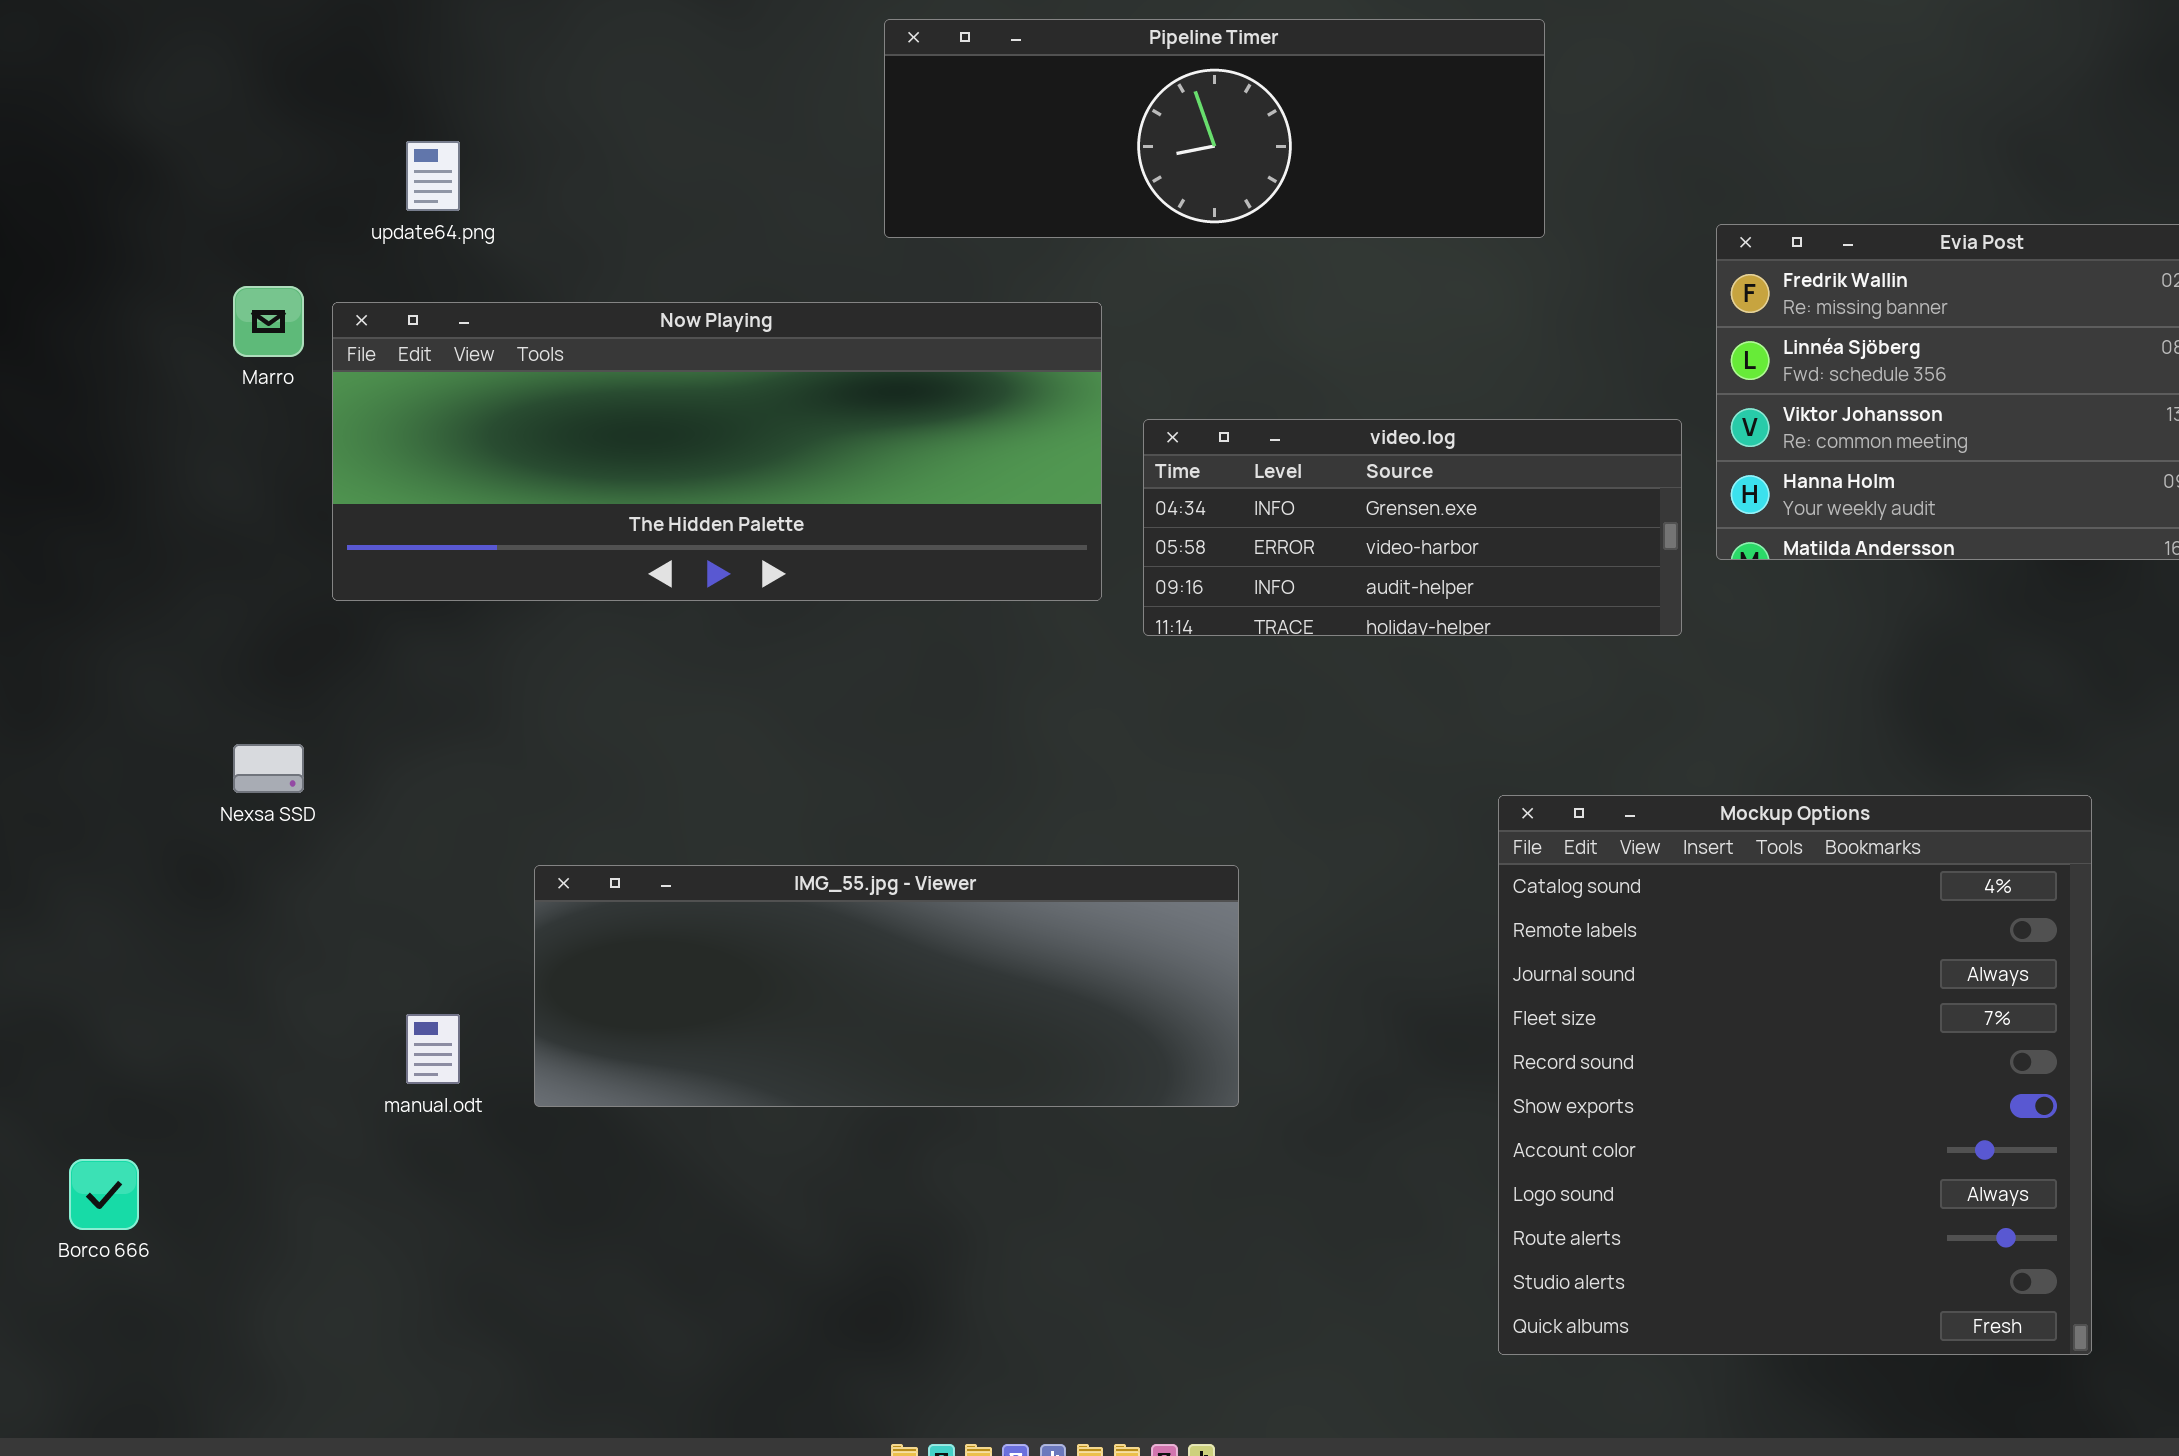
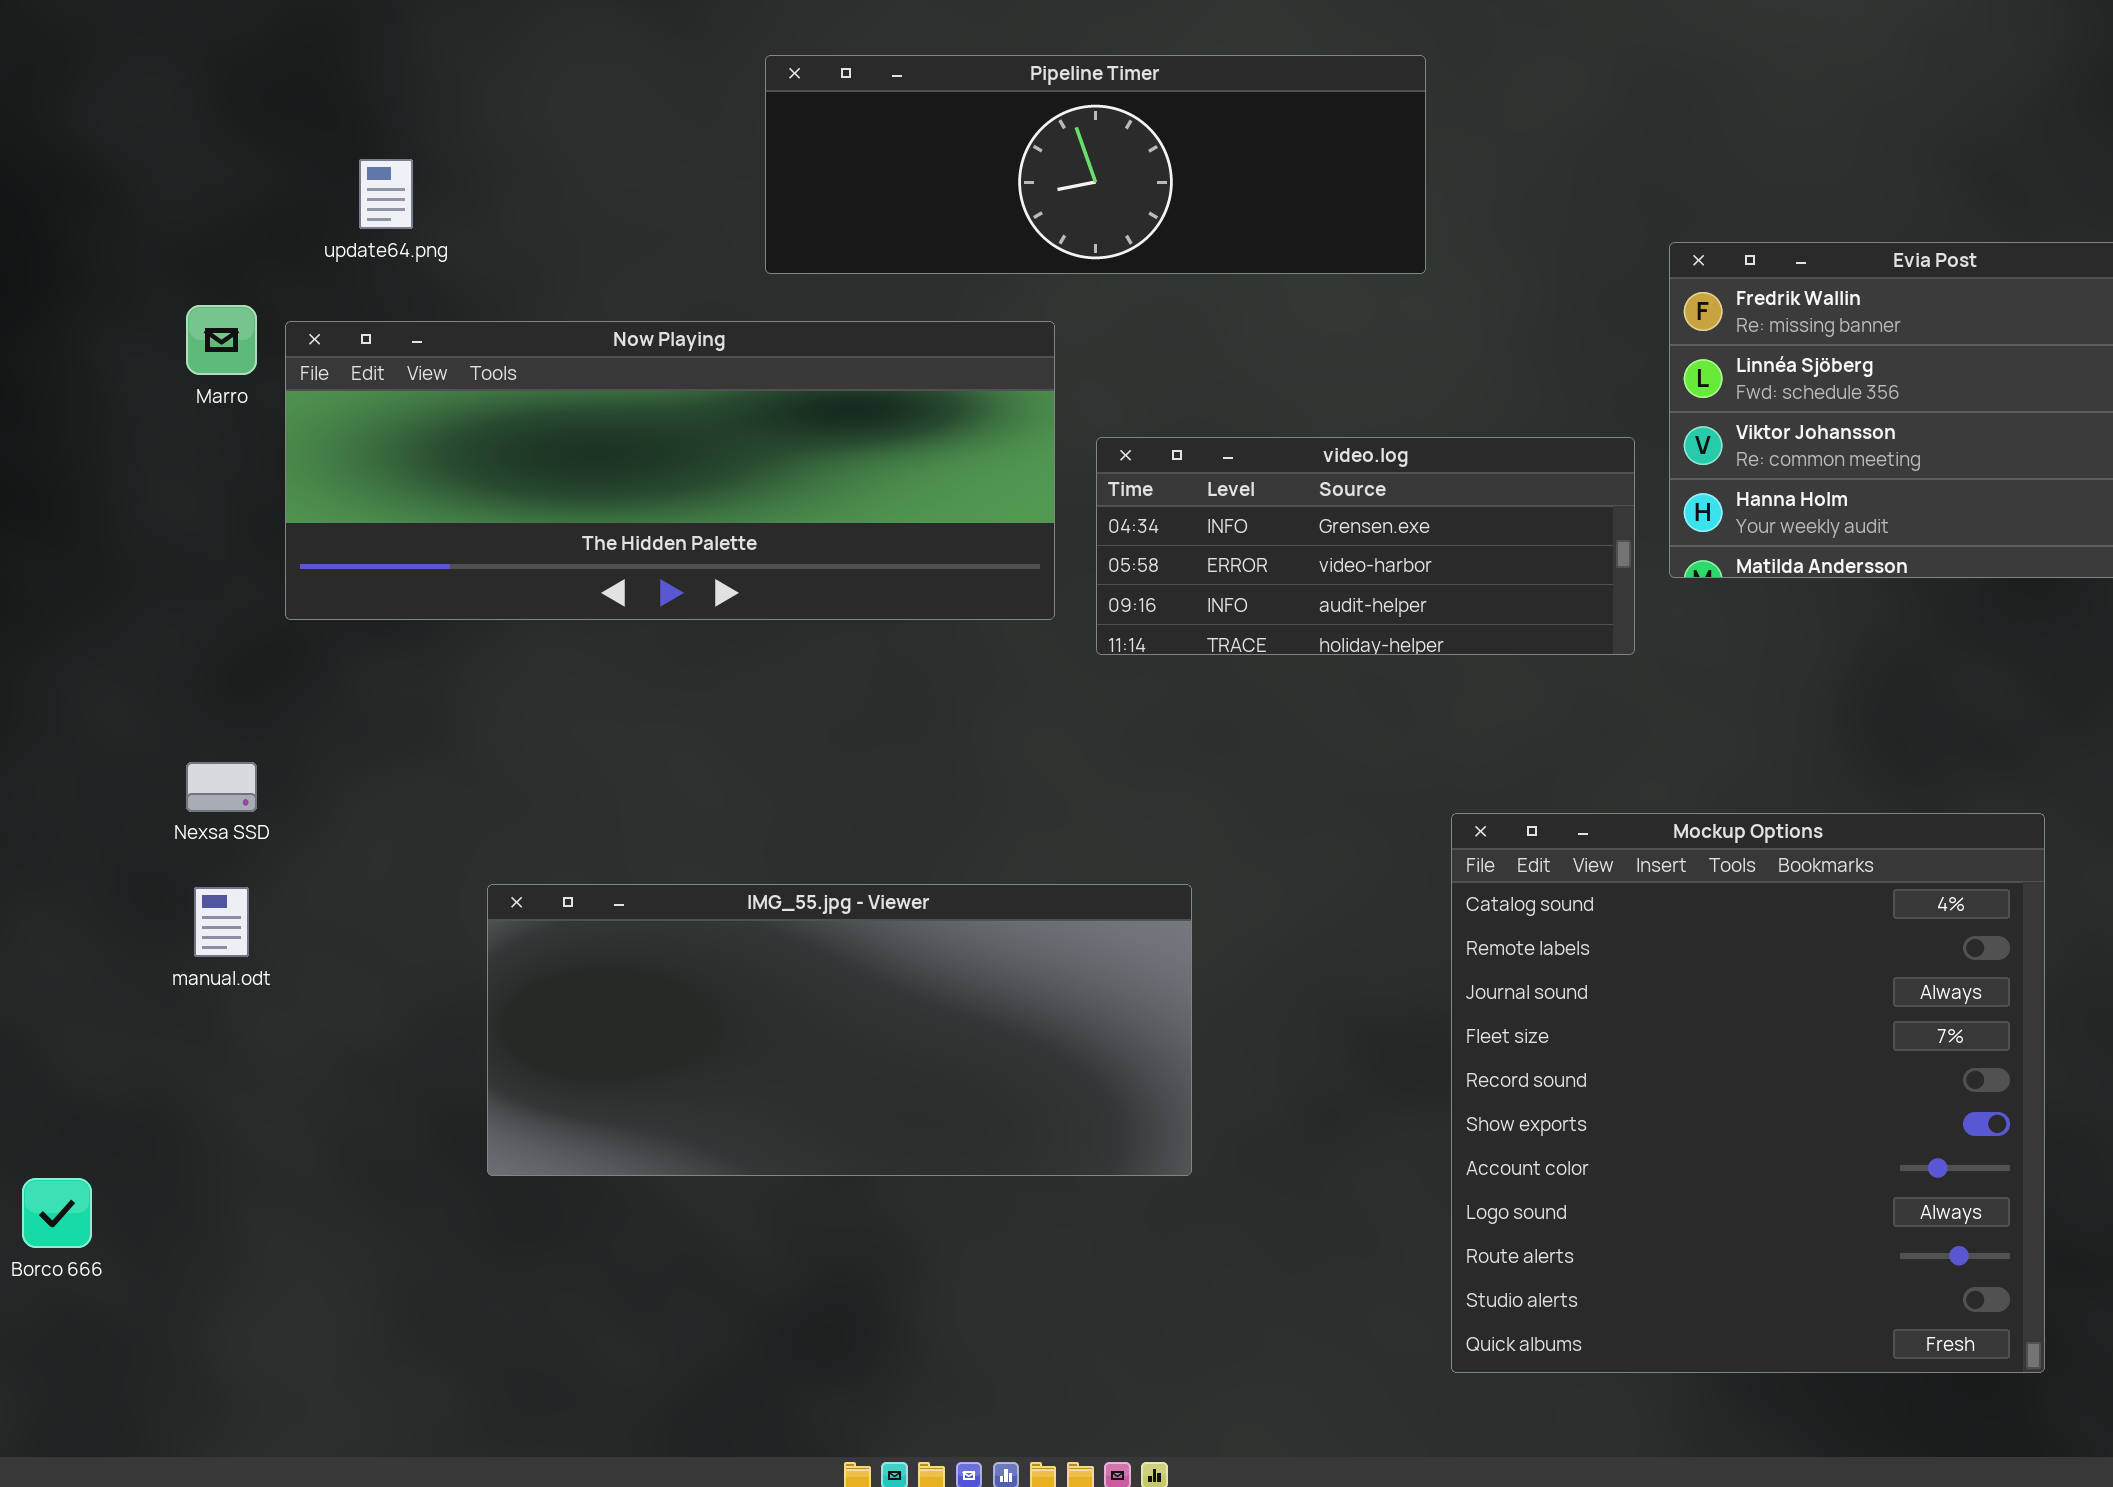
Pipeline Timer: [884,19,1545,238] -> [765,55,1426,274], moved
IMG_55.jpg - Viewer: [534,865,1239,1107] -> [487,884,1192,1176], resized
manual.odt: [406,1014,460,1084] -> [194,887,249,957], moved

